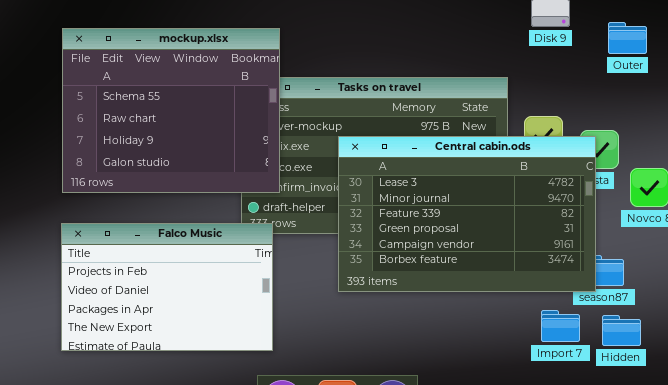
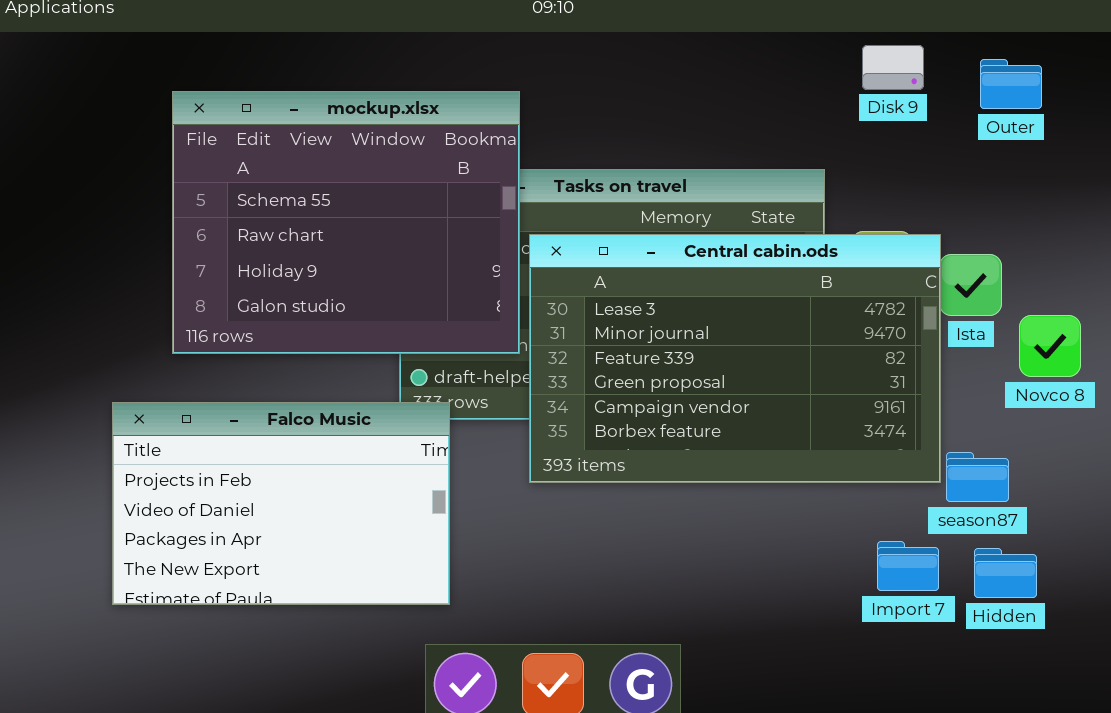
Outer: [608,22,647,54] -> [980,59,1042,109], moved
mockup.xlsx: [62,28,280,193] -> [172,91,520,354], moved
Central cabin.ods: [338,136,596,292] -> [529,234,941,483], moved

